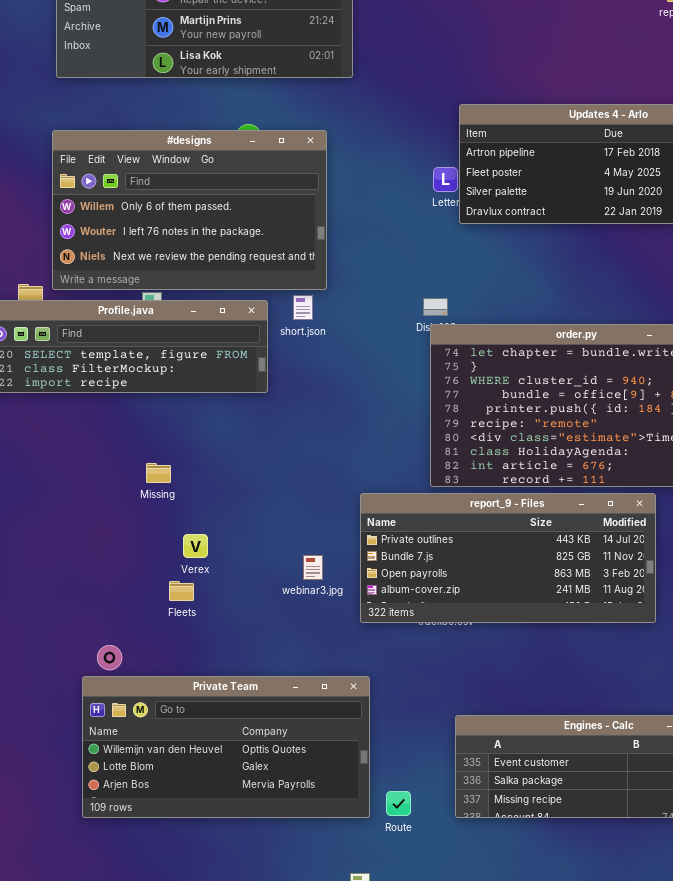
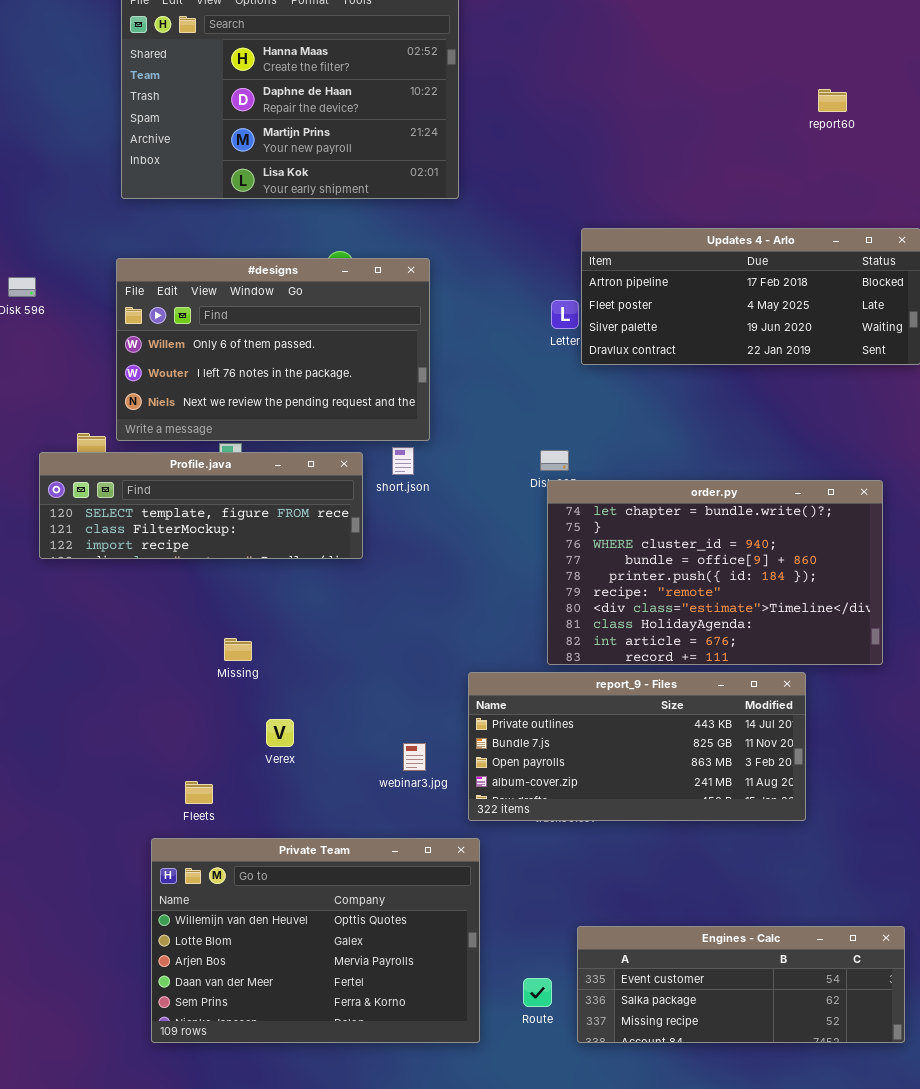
Fleets: [169,581,194,601] -> [185,781,213,804], moved
Private Team: [82,676,370,818] -> [151,838,480,1043], resized
Route: [386,791,411,816] -> [523,978,552,1007], moved

